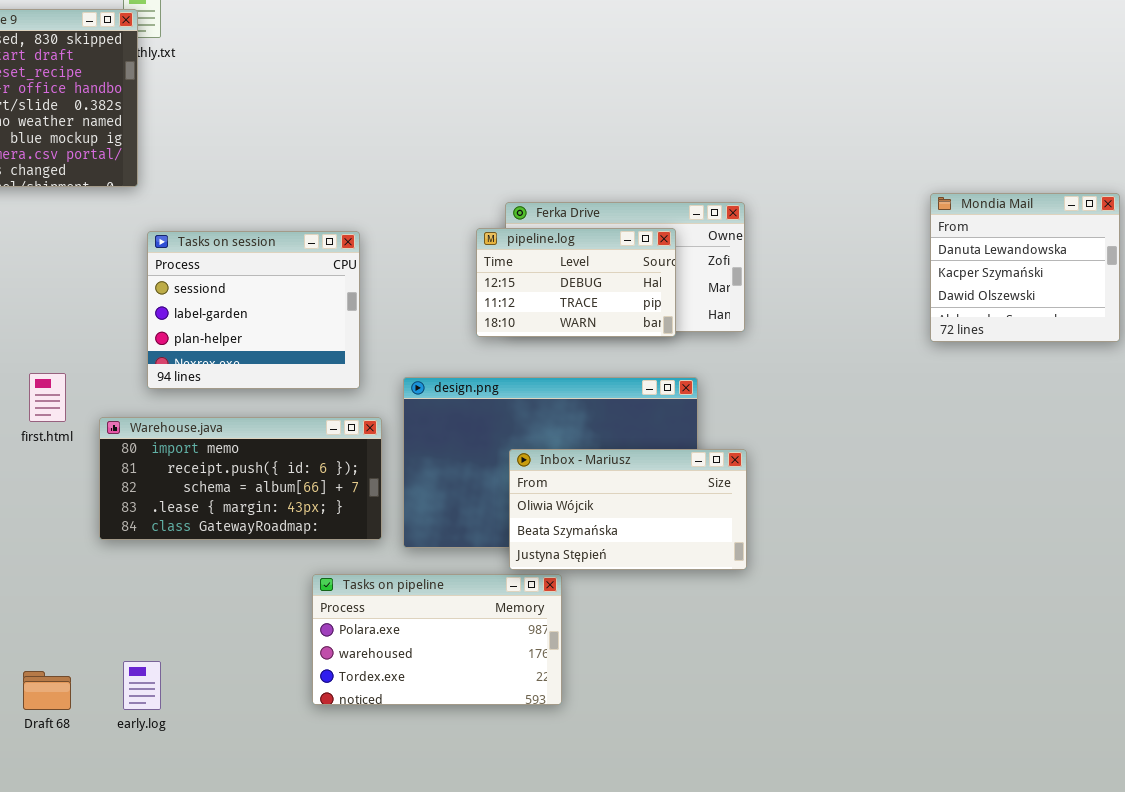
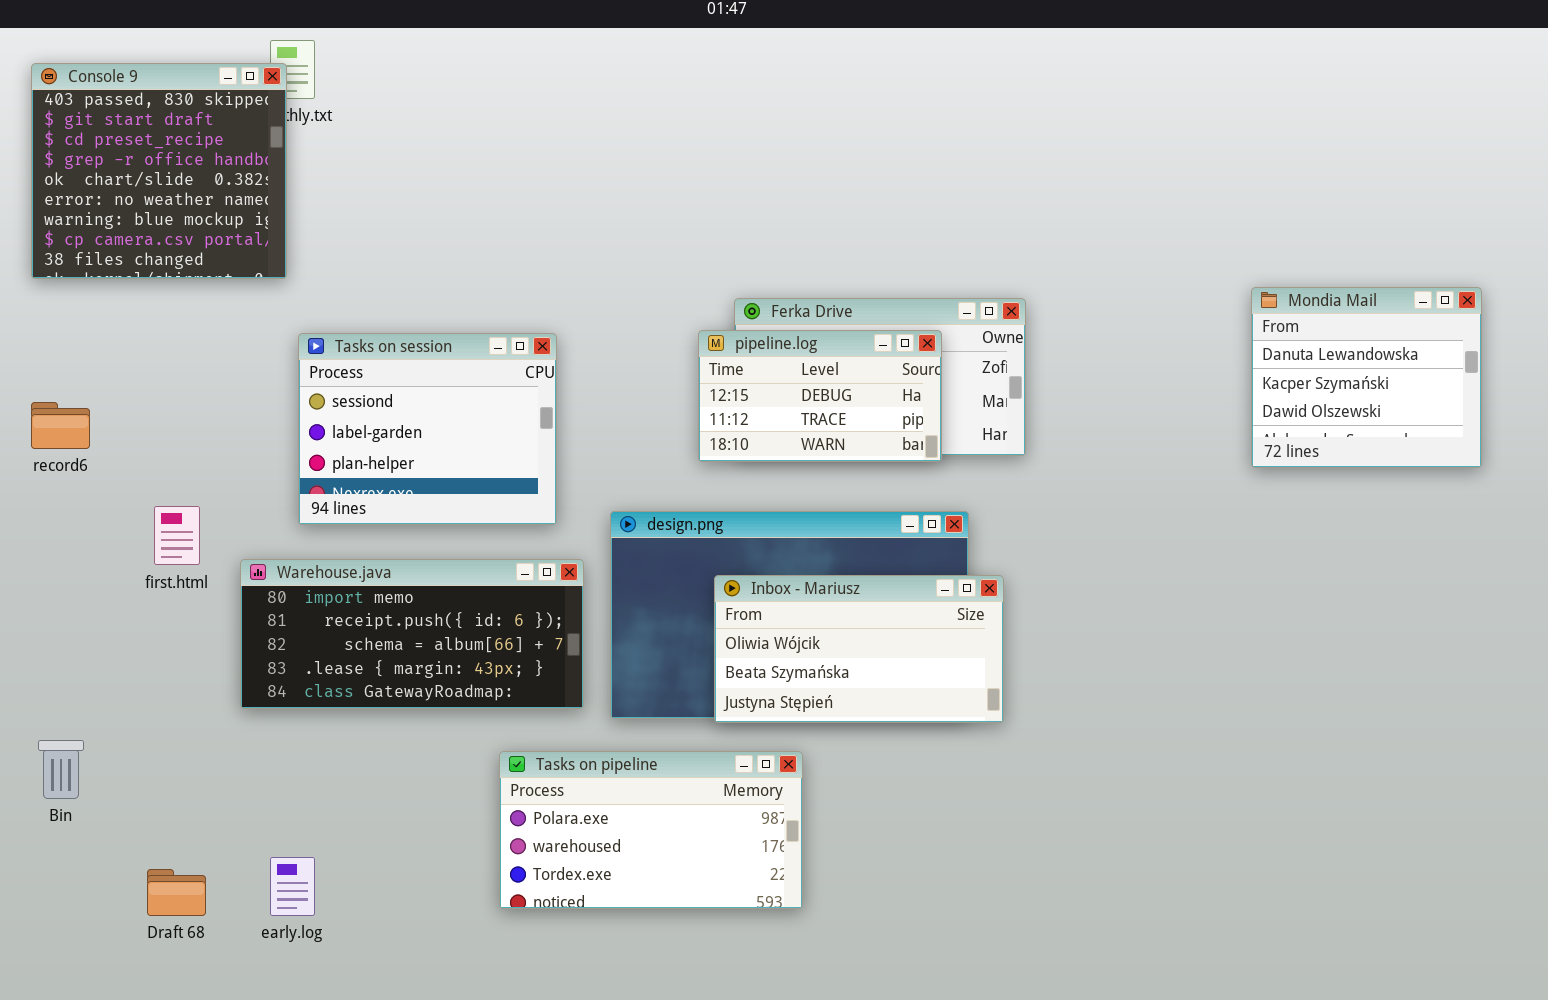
Inbox - Mariusz: [509,449,747,570] -> [714,575,1004,723], moved

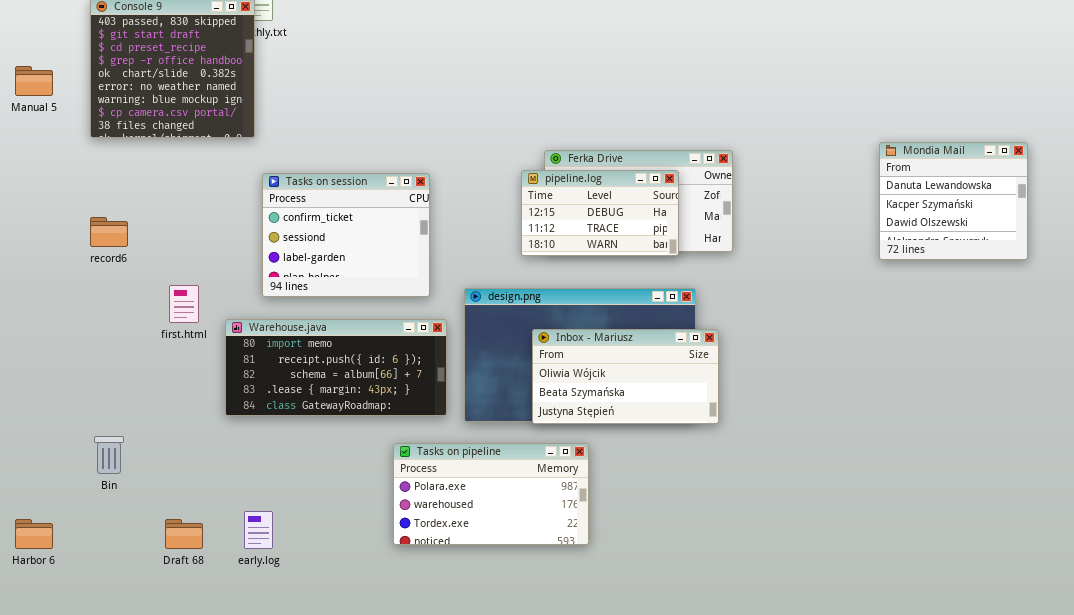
Tasks on session: [298,333,557,525] -> [262,173,430,297], scrolled up 1 row

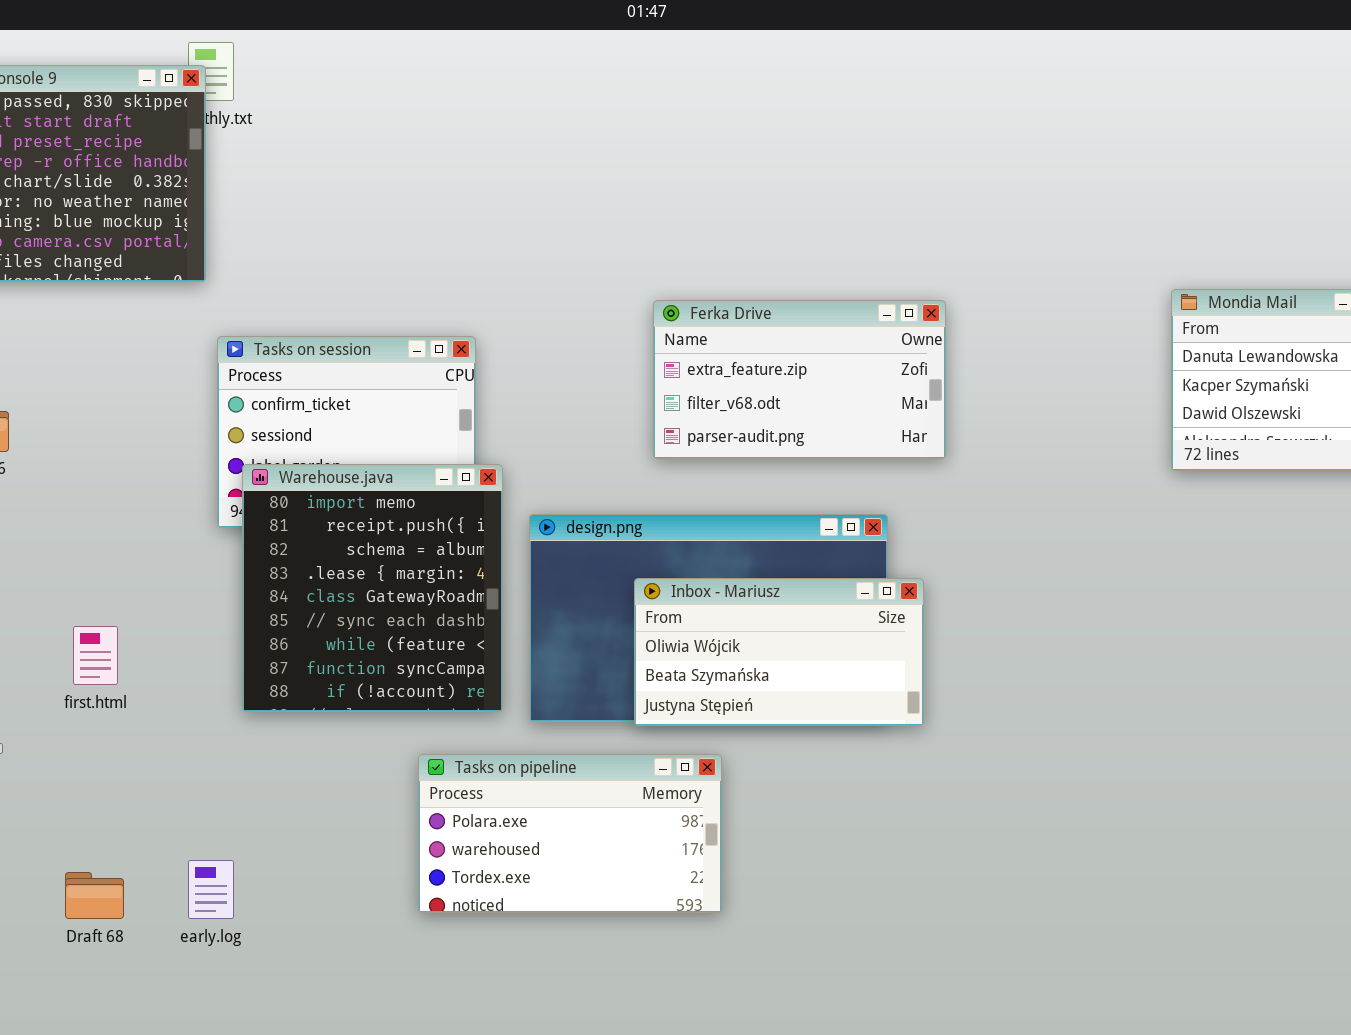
pipeline.log: [521,170,679,256] -> none, closed
first.html: [169,285,199,323] -> [73,626,118,685], moved
Warehouse.java: [225,319,447,416] -> [242,464,503,712], resized

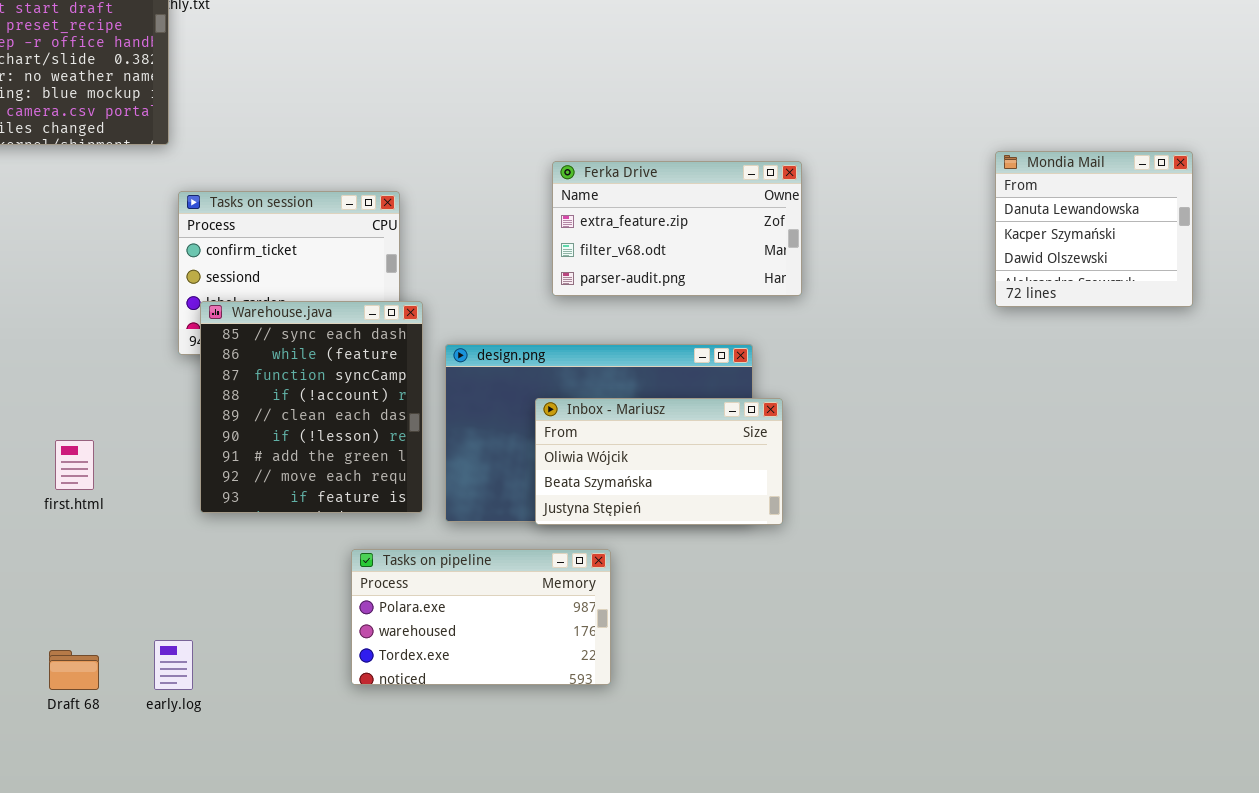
Warehouse.java: [242,464,503,712] -> [200,301,423,513], scrolled down 5 rows

